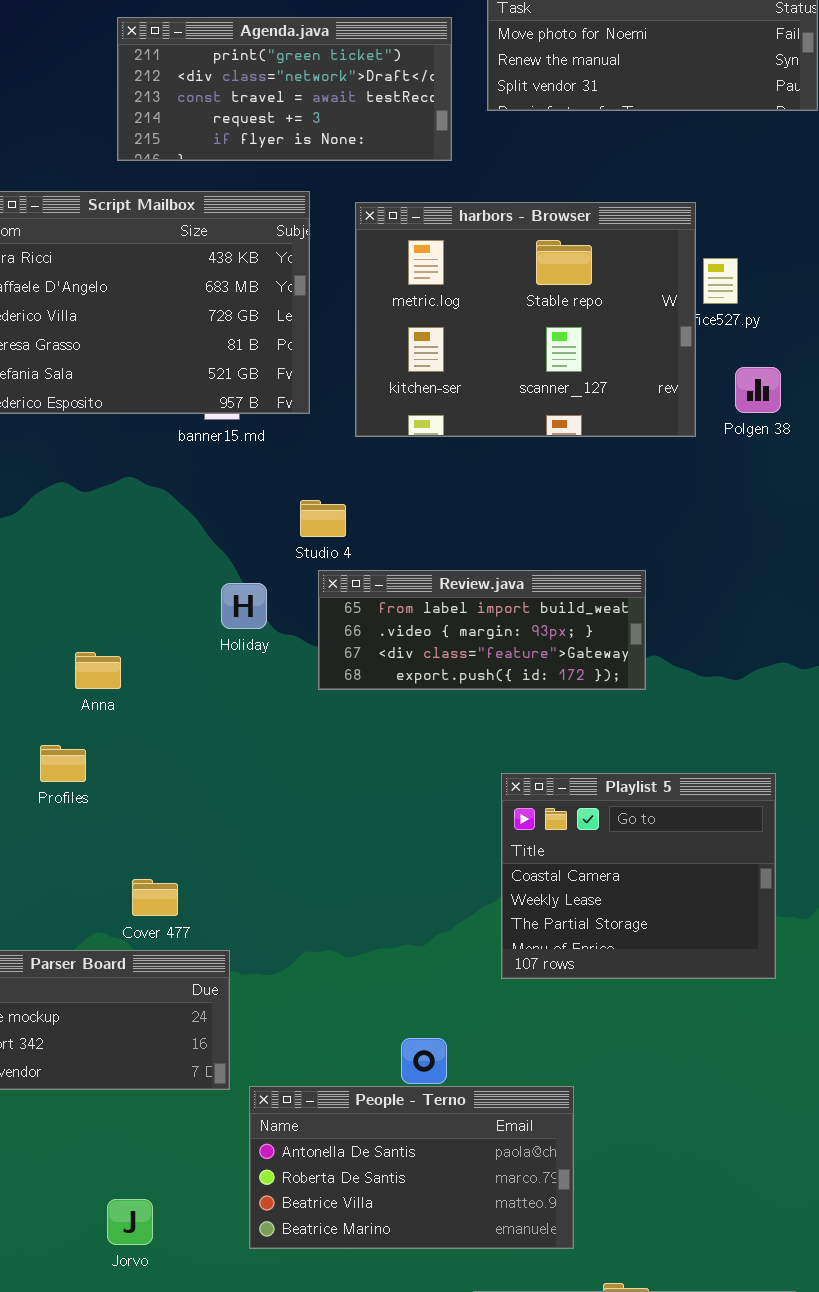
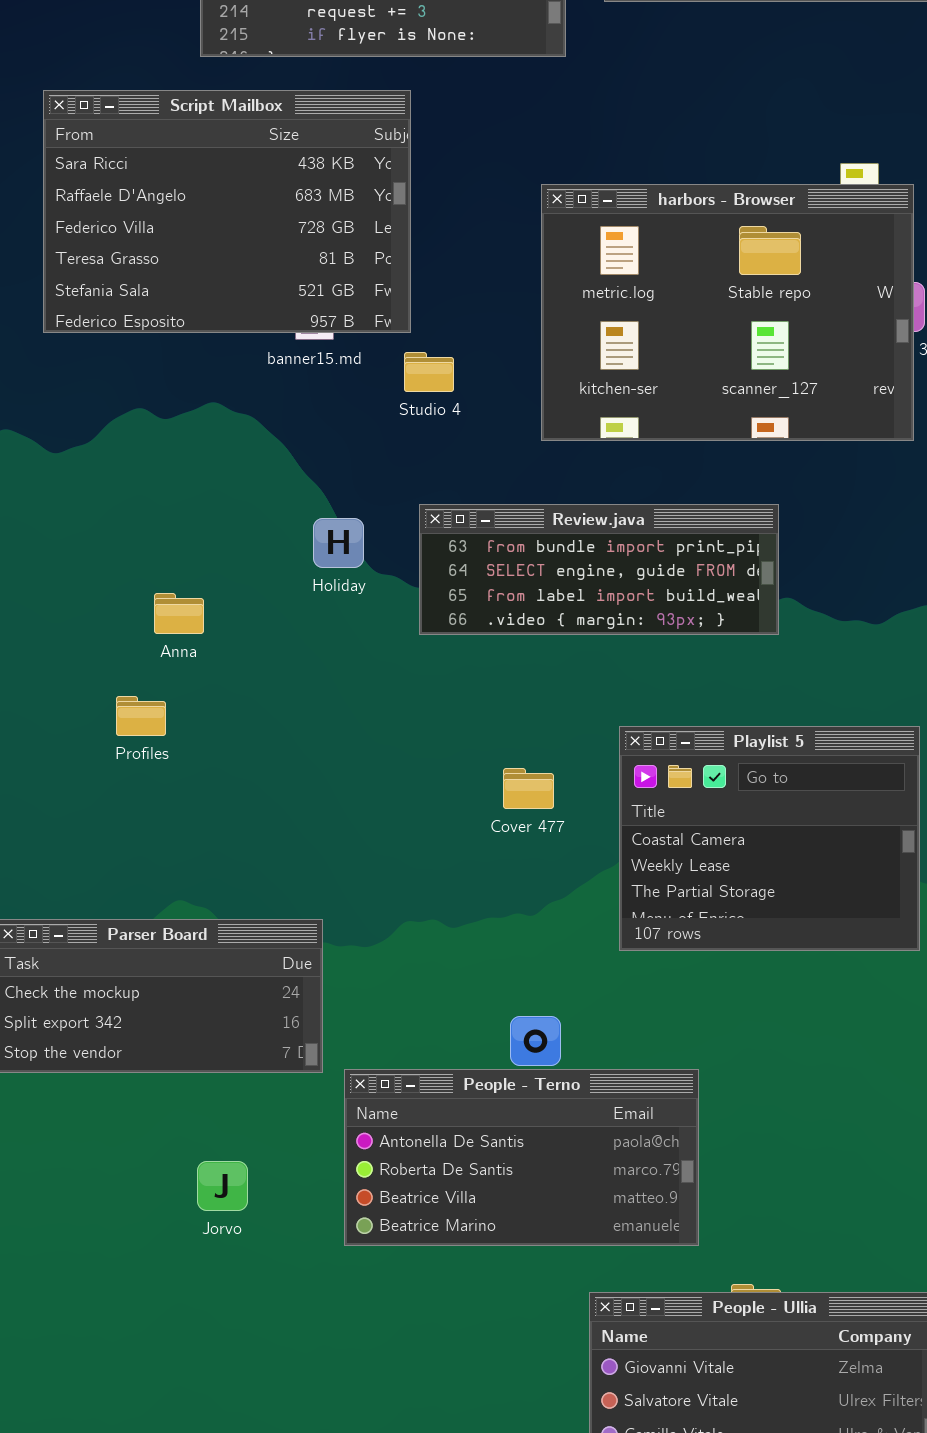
harbors - Browser: [355,202,696,437] -> [541,184,914,441], moved
Studio 4: [300,500,346,537] -> [404,352,454,392], moved
Review.java: [318,570,646,690] -> [419,504,779,635], scrolled up 2 rows
Cover 477: [132,879,178,916] -> [503,768,554,809], moved
Jorvo: [107,1199,153,1245] -> [197,1161,248,1211], moved

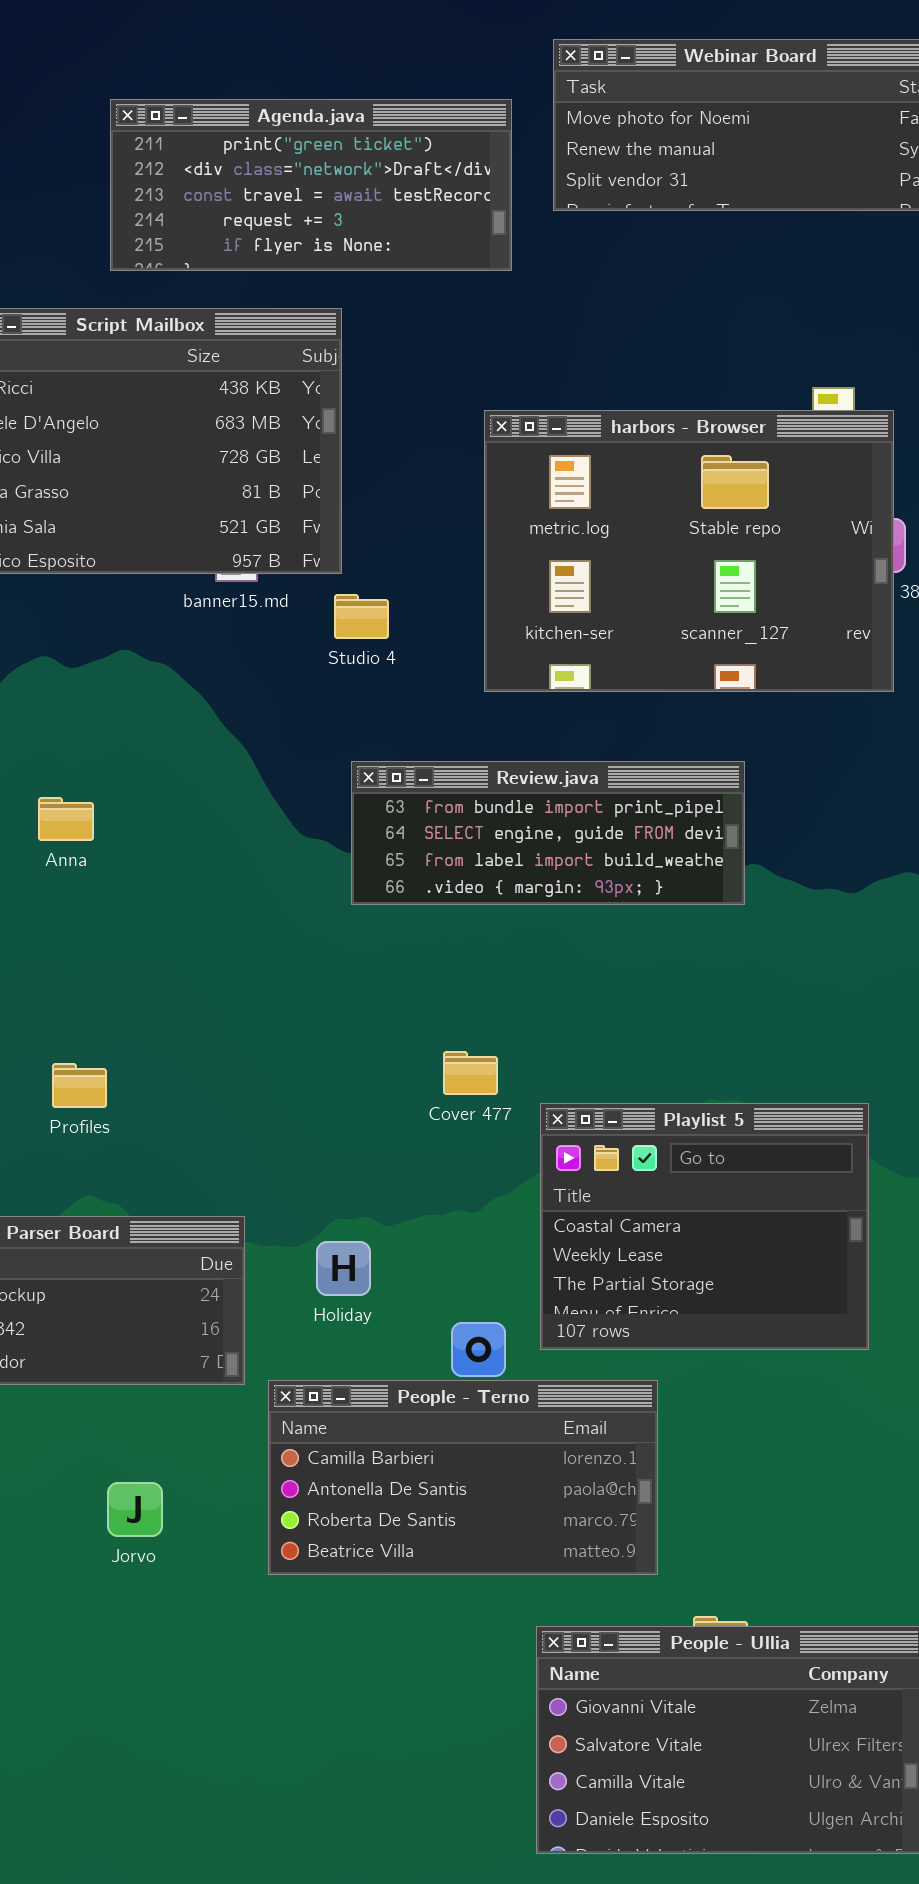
Holiday: [313,518,364,568] -> [316,1241,371,1296], moved
Anna: [154,593,204,634] -> [38,797,94,841], moved
Profiles: [116,696,166,736] -> [52,1063,107,1108], moved
Playlist 5: [619,726,920,951] -> [540,1103,869,1350], moved
People - Terno: [344,1069,699,1246] -> [268,1380,658,1575], scrolled up 1 row

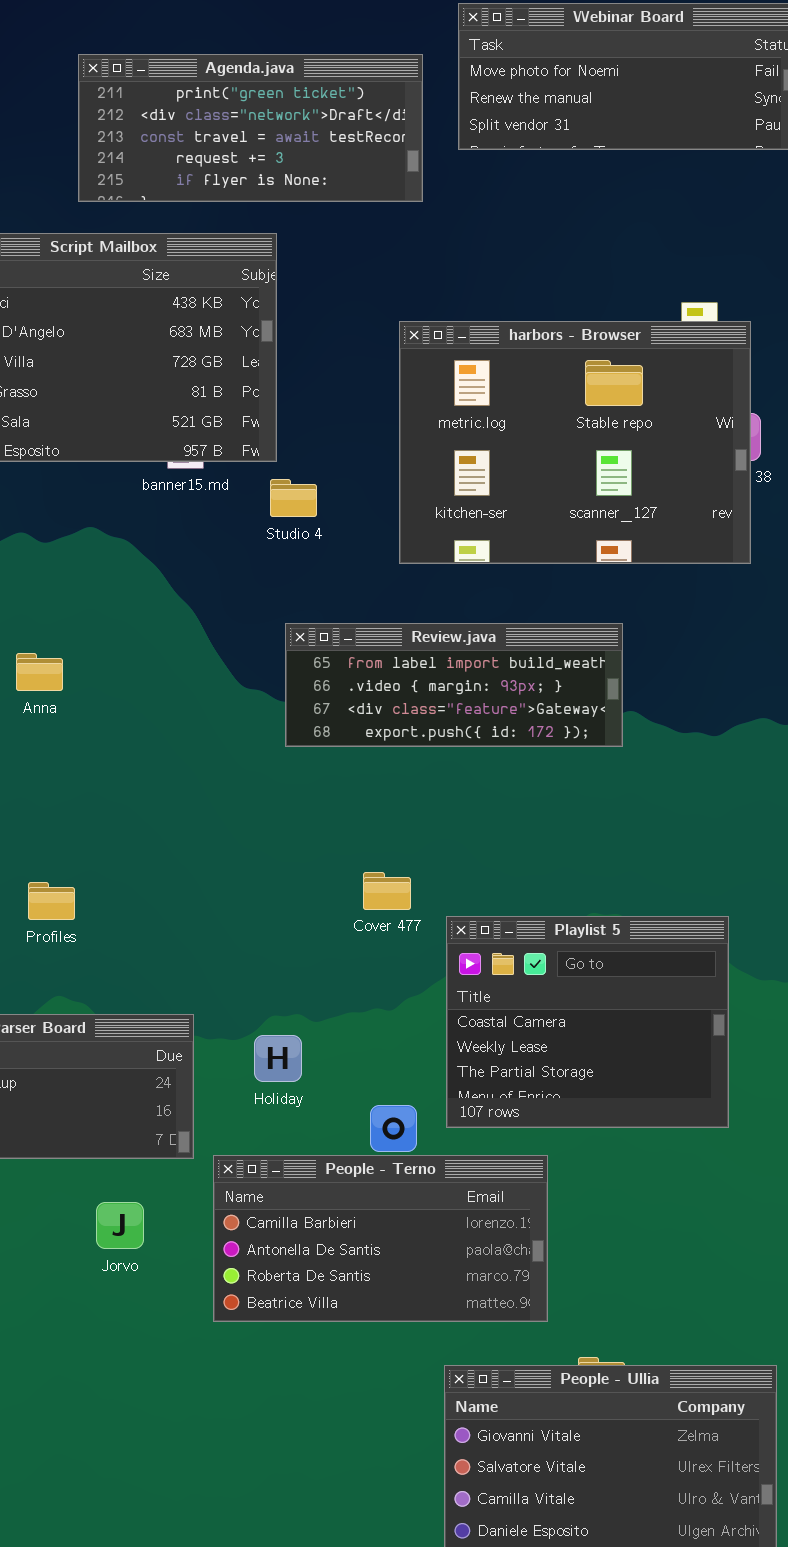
Review.java: [351,761,745,905] -> [285,623,623,747], scrolled down 2 rows
Jorvo: [107,1482,163,1537] -> [96,1202,144,1249], moved

